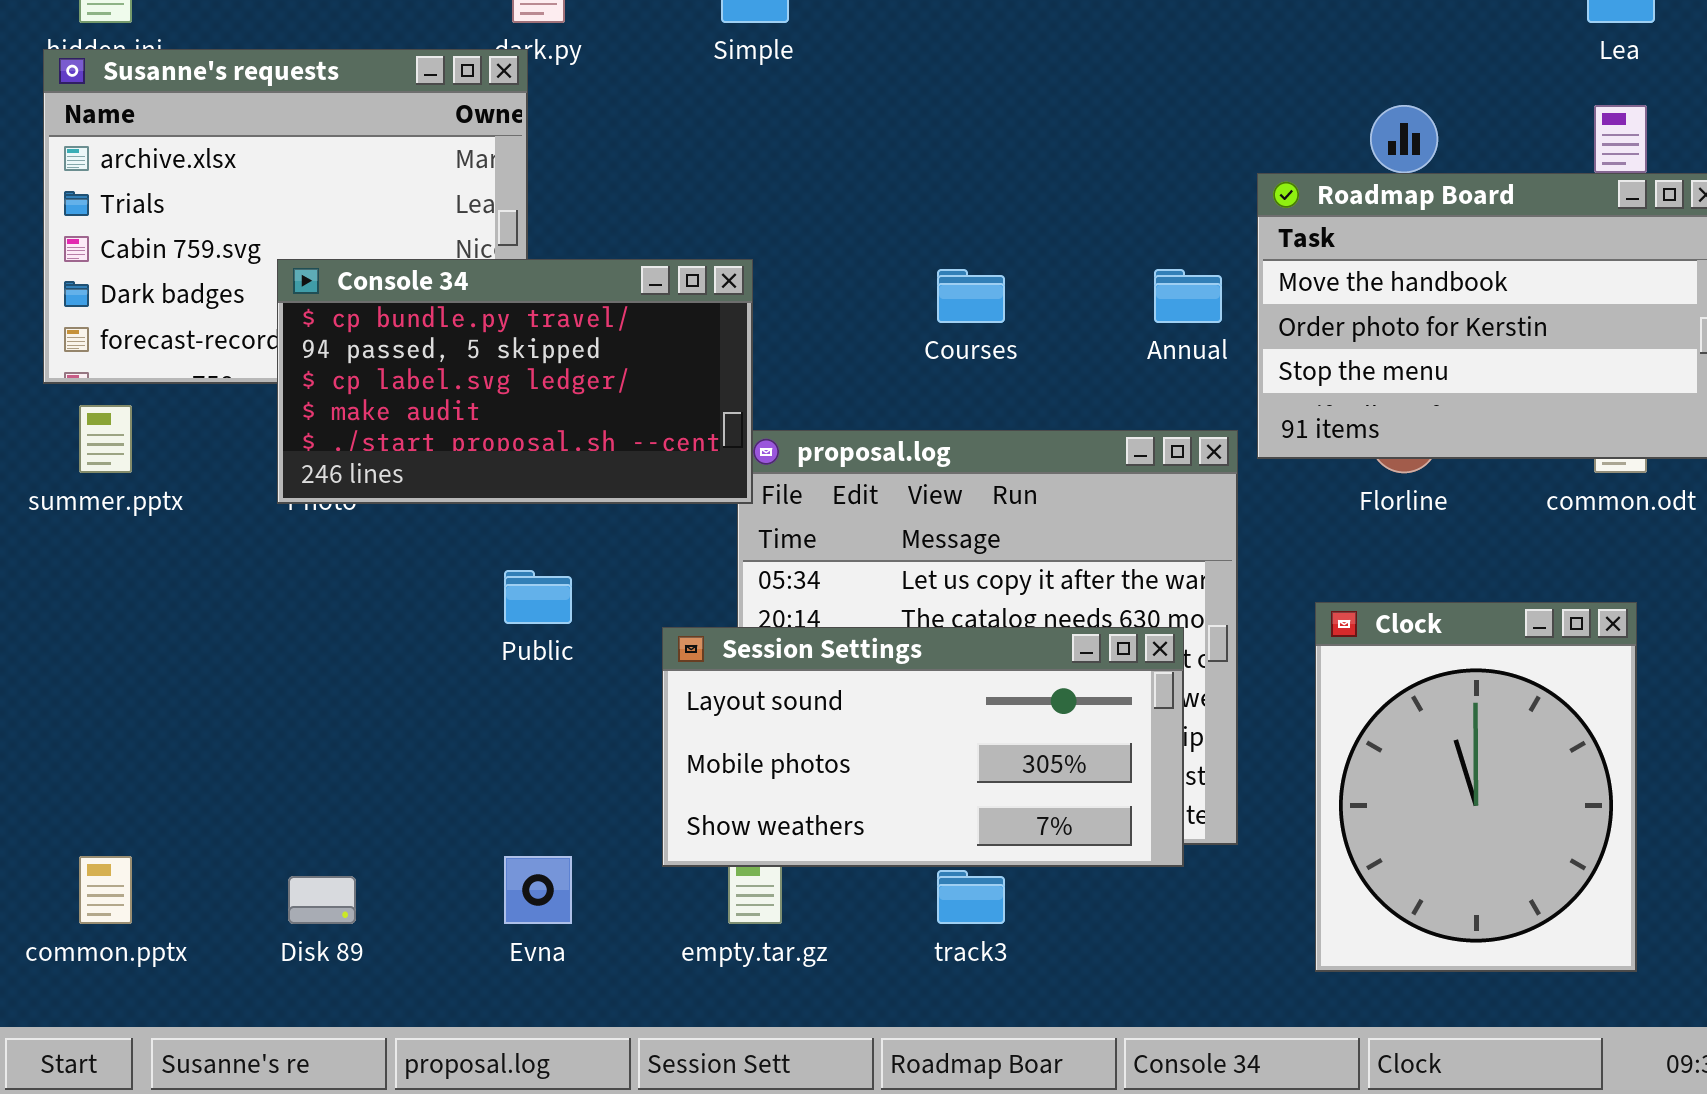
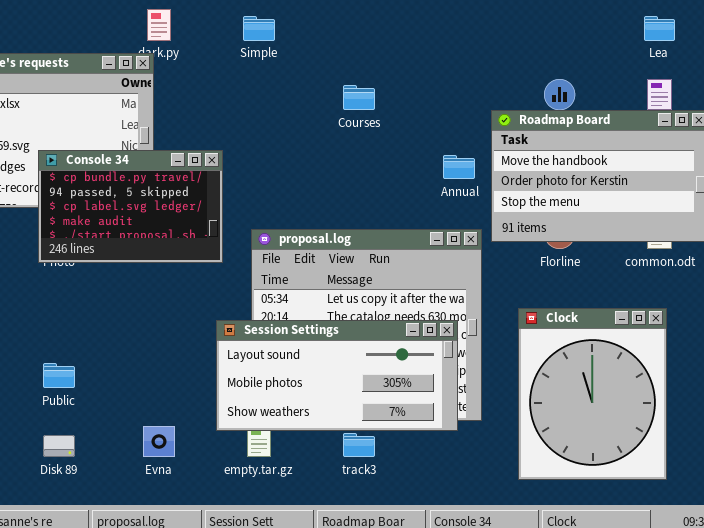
Console 34: [277,259,753,504] -> [38,150,223,263], resized
Courses: [937,269,1005,323] -> [343,85,375,110], moved
Public: [504,570,572,624] -> [43,363,75,388], moved

